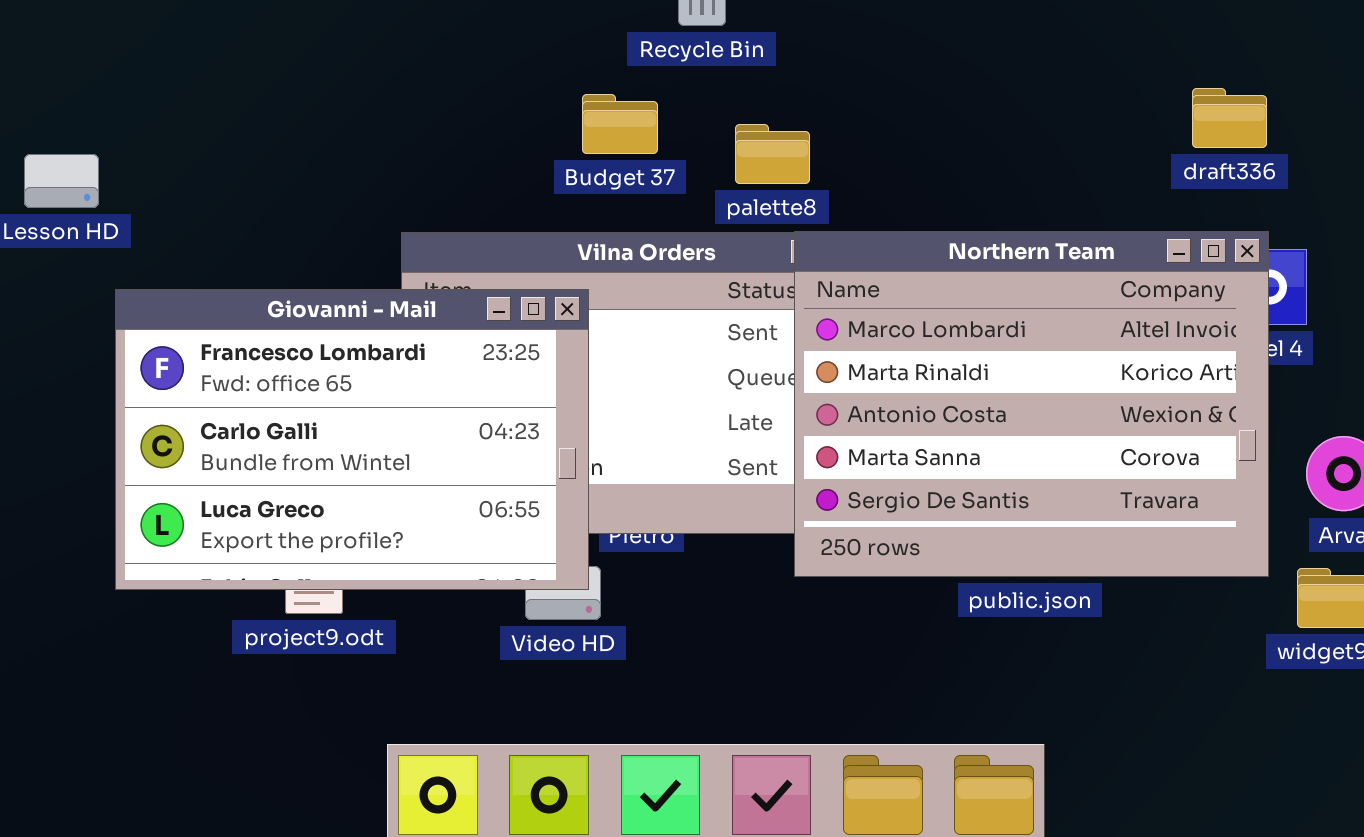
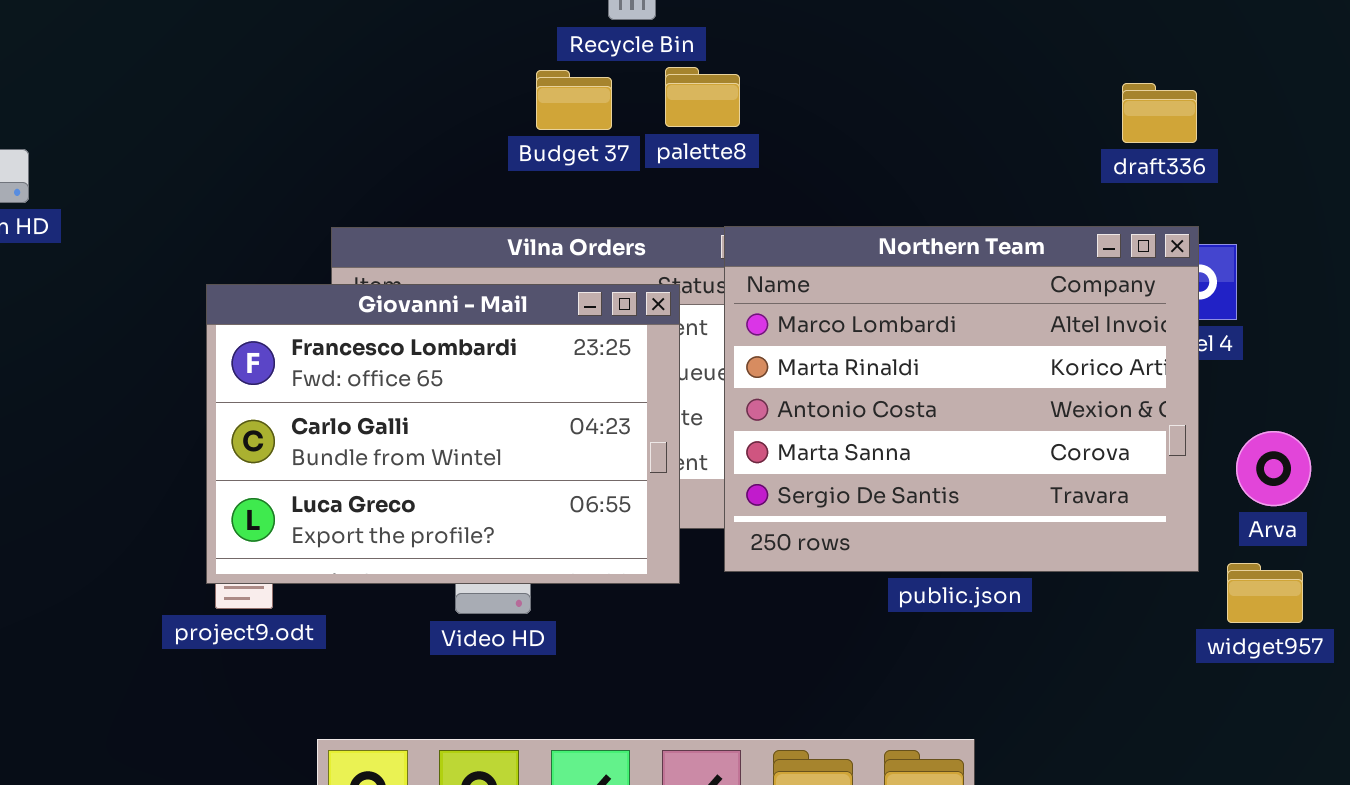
Budget 37: [582,94,658,154] -> [536,70,612,130], moved
palette8: [735,124,810,184] -> [665,67,740,127], moved
Giovanni - Mail: [115,289,589,590] -> [206,284,680,584], moved

